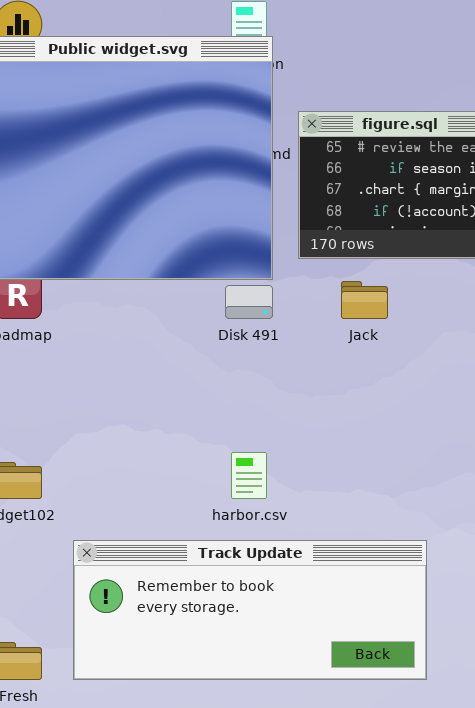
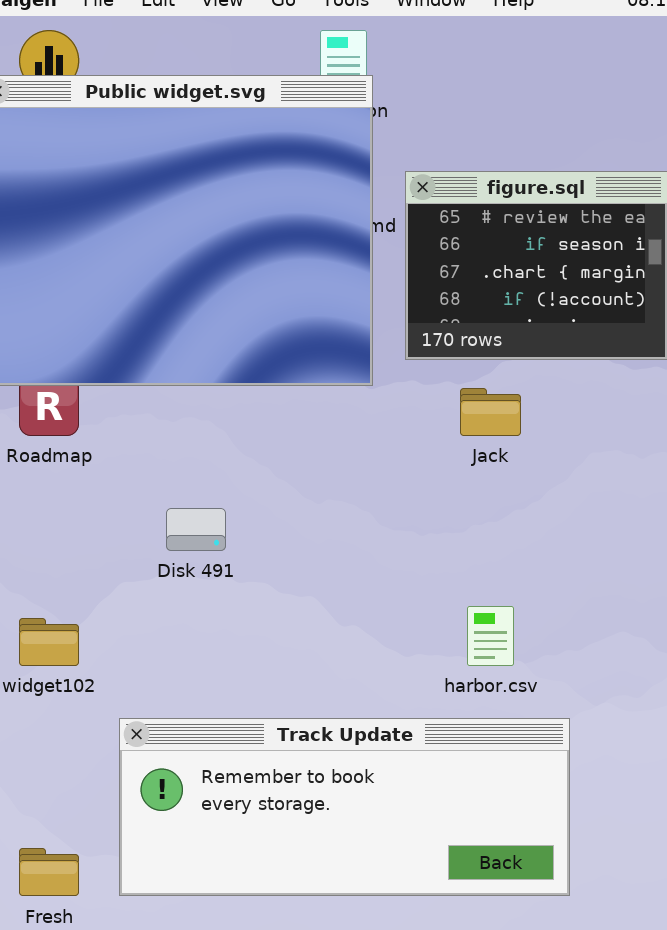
Disk 491: [225,285,273,319] -> [166,508,226,551], moved
harbor.csv: [231,452,267,499] -> [467,606,514,666], moved

